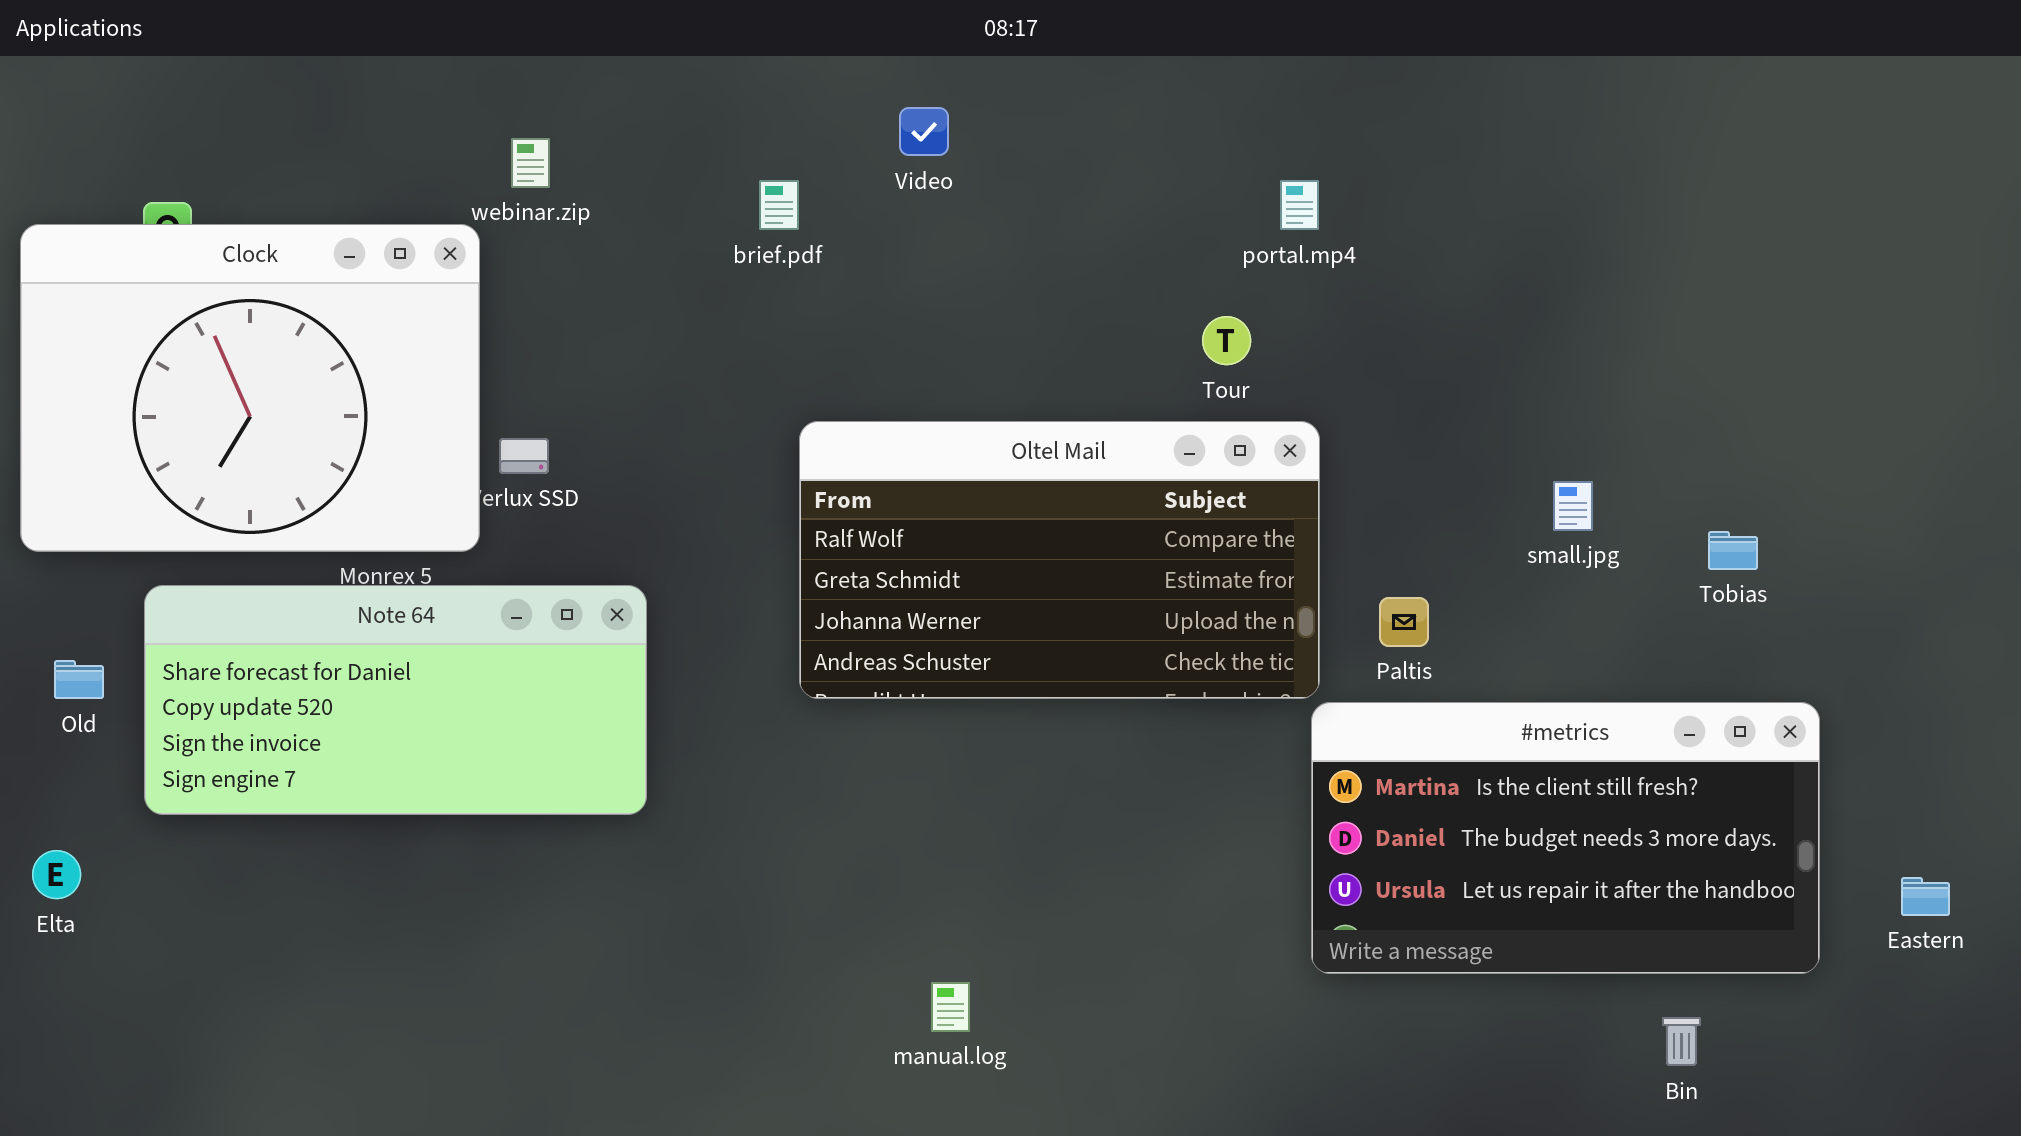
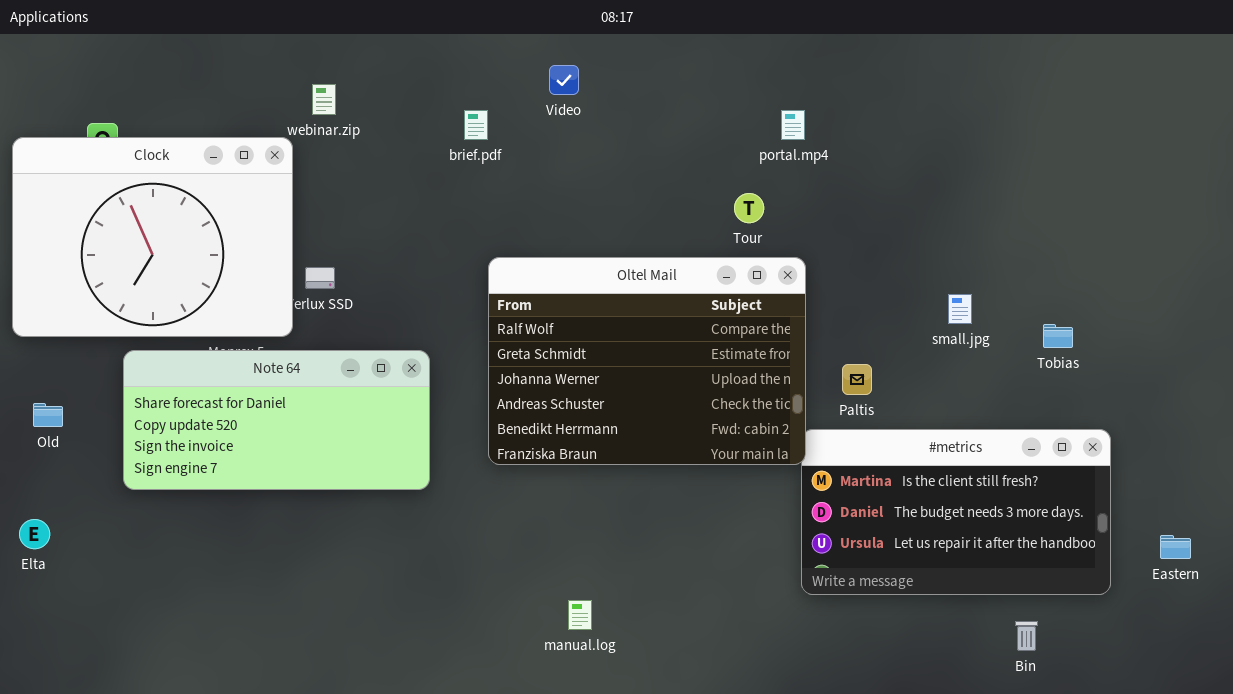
Oltel Mail: [799,421,1320,699] -> [488,257,806,465], resized
Note 64: [144,585,647,815] -> [123,350,430,490], moved

